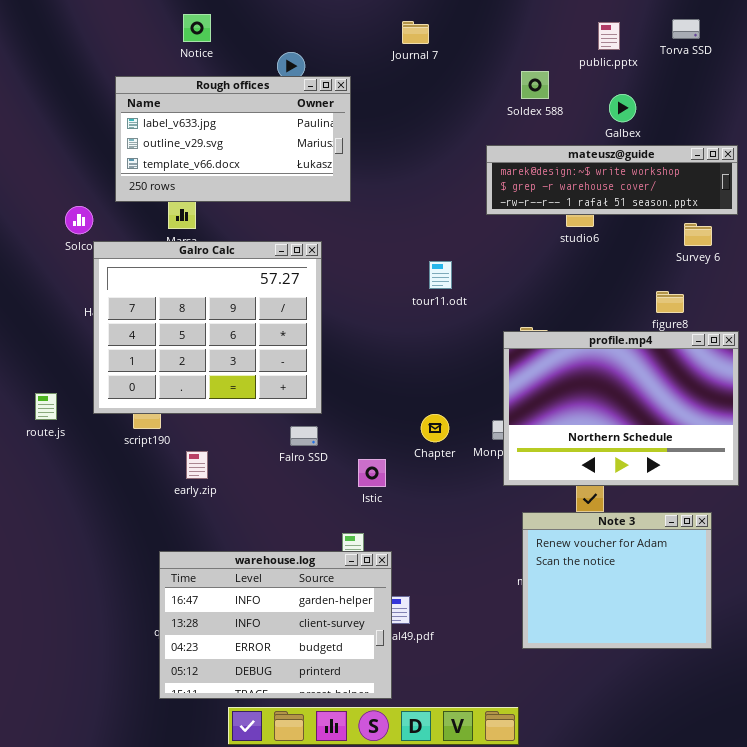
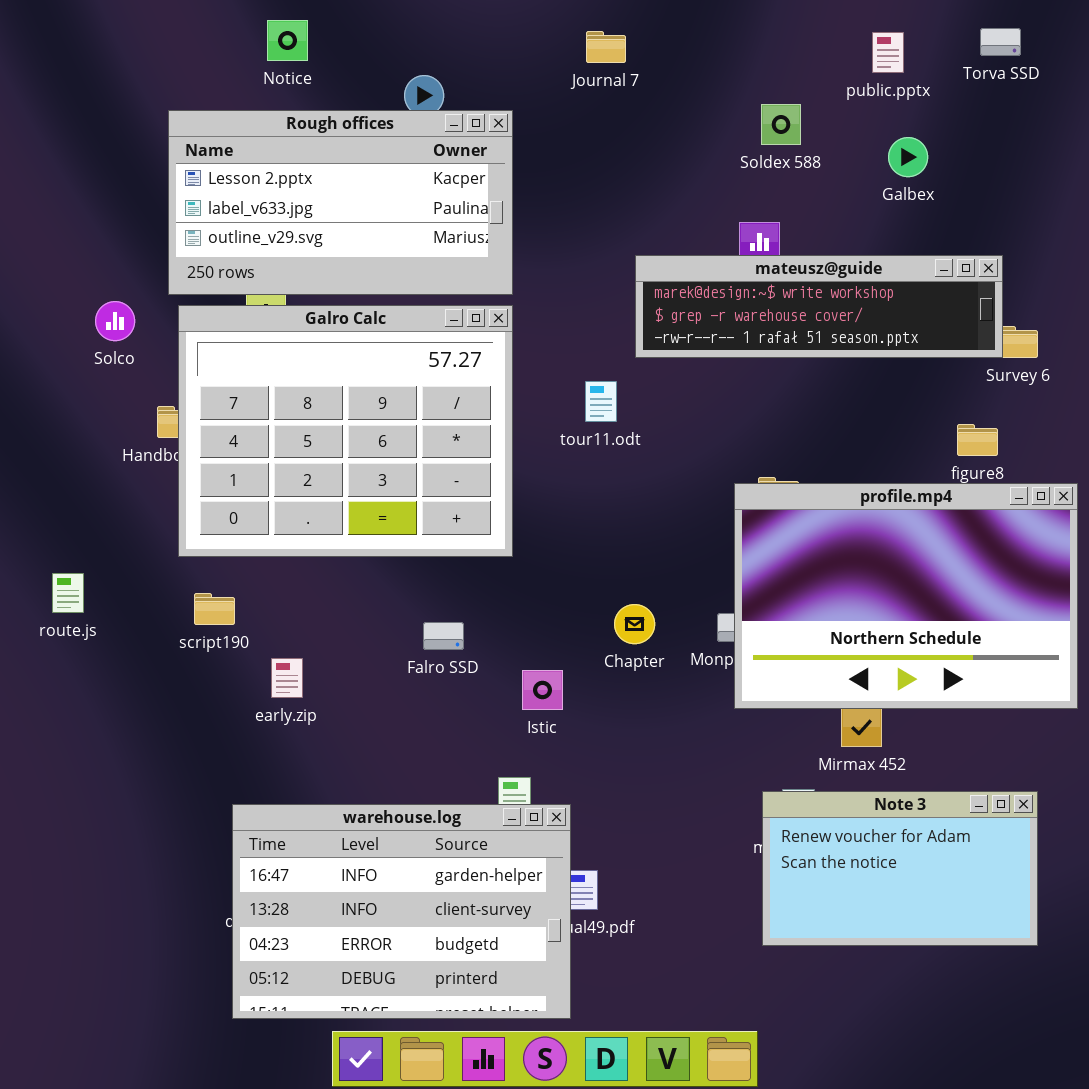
Rough offices: [115,76,351,202] -> [168,110,513,295], scrolled up 1 row
mateusz@guide: [486,145,738,215] -> [635,255,1003,358], moved
Galro Calc: [93,241,322,414] -> [178,305,513,557], moved
tour11.odt: [429,261,452,289] -> [585,381,617,422], moved
Note 3: [522,512,712,649] -> [762,791,1038,946], resized

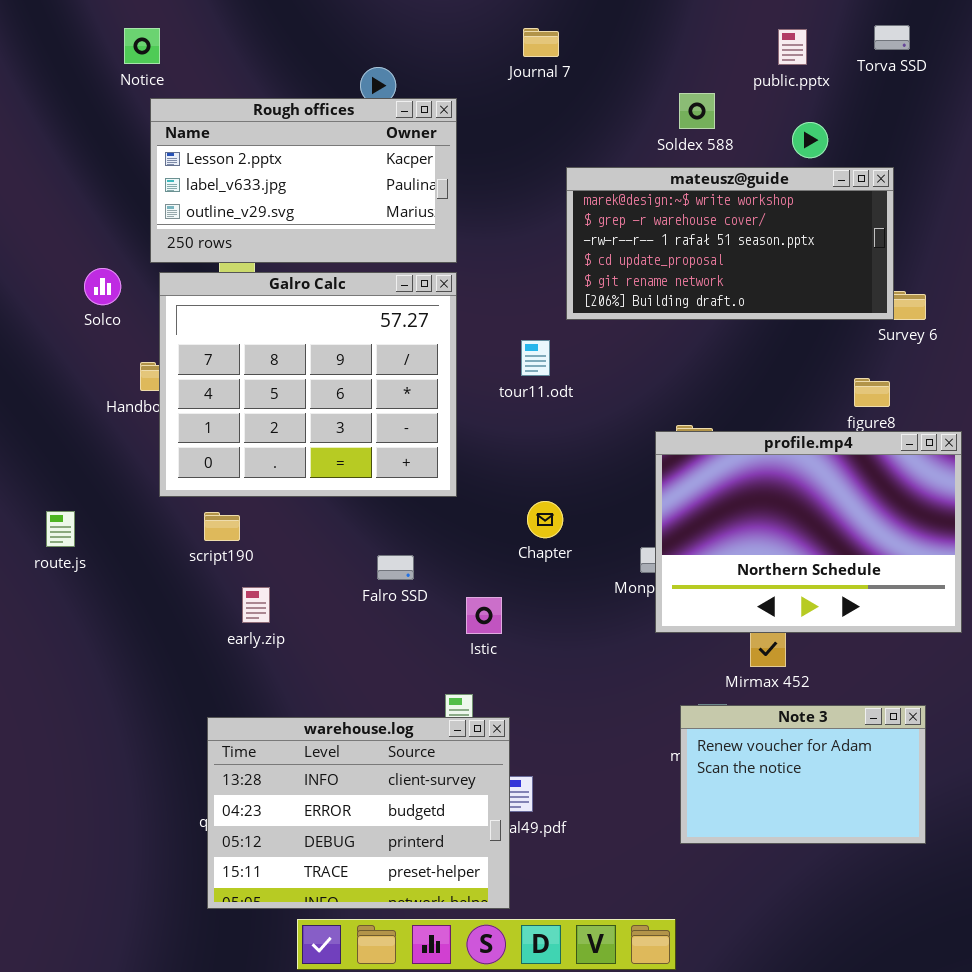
Notice: [267,20,308,61] -> [124,28,160,64], moved
mateusz@guide: [635,255,1003,358] -> [566,167,894,320], resized
script190: [194,593,235,625] -> [204,512,240,541], moved
Chapter: [614,604,655,644] -> [527,501,563,538], moved
warehouse.log: [232,804,571,1019] -> [207,717,510,909], scrolled down 1 row

